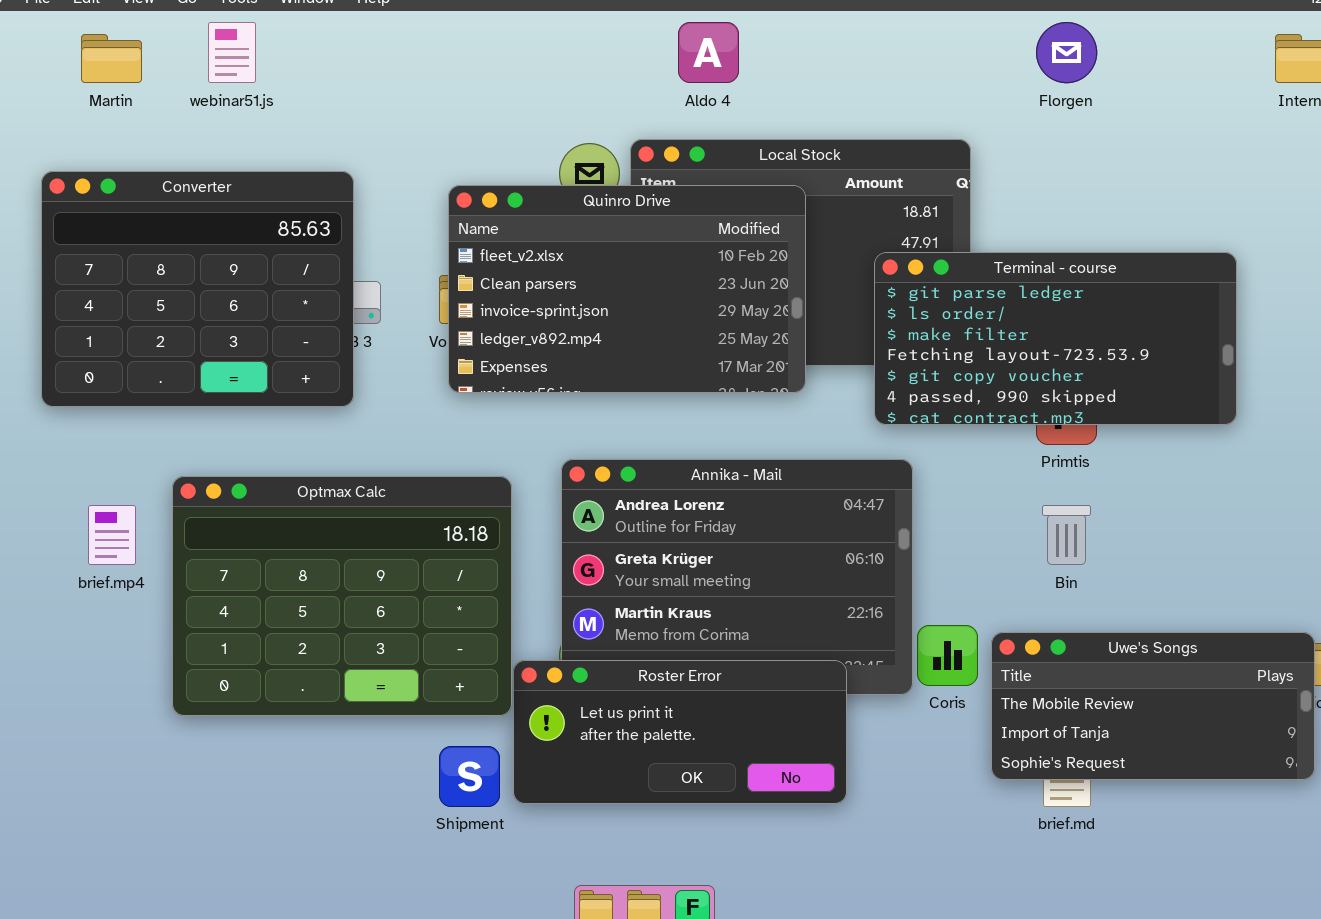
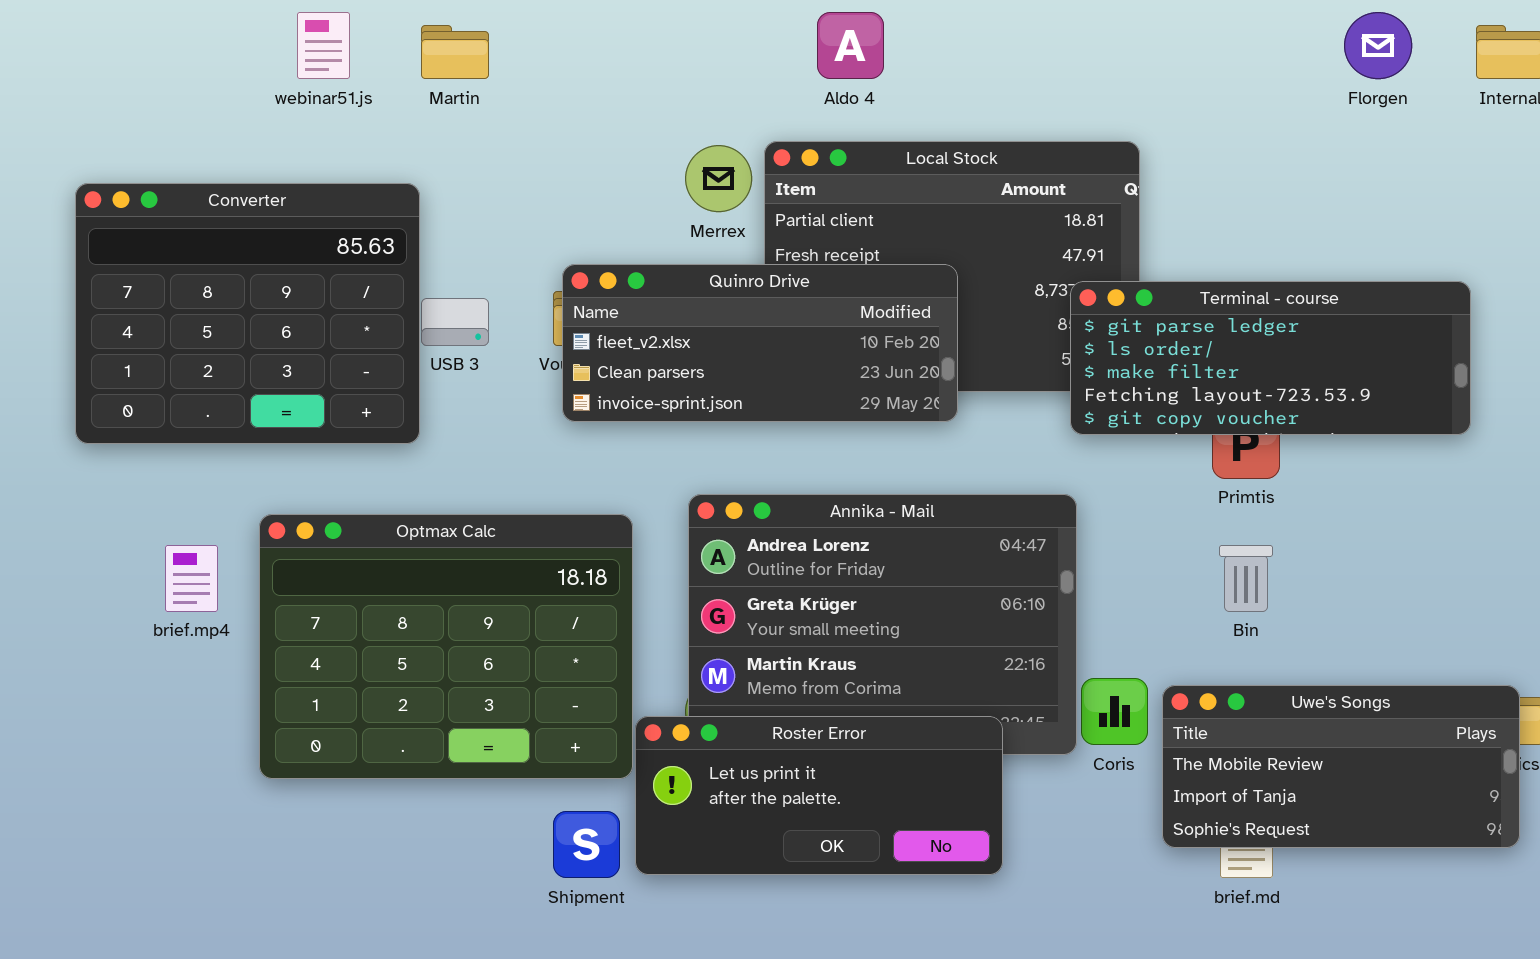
Florgen: [1036,22,1097,83] -> [1344,12,1412,79], moved
Martin: [81,34,142,83] -> [421,25,489,79], moved
Converter: [41,171,354,407] -> [75,183,420,444], moved
Quinro Drive: [448,185,806,393] -> [562,264,958,422], resized
Terminal - course: [874,252,1237,425] -> [1070,281,1471,435], moved, resized

